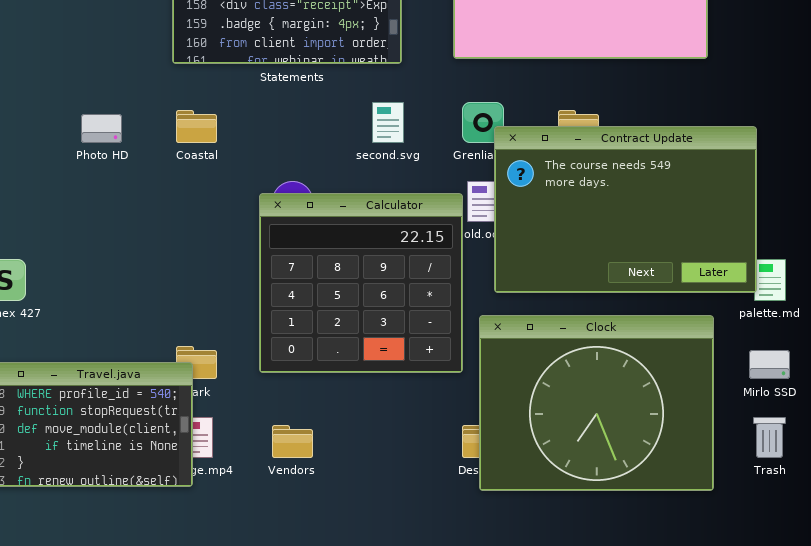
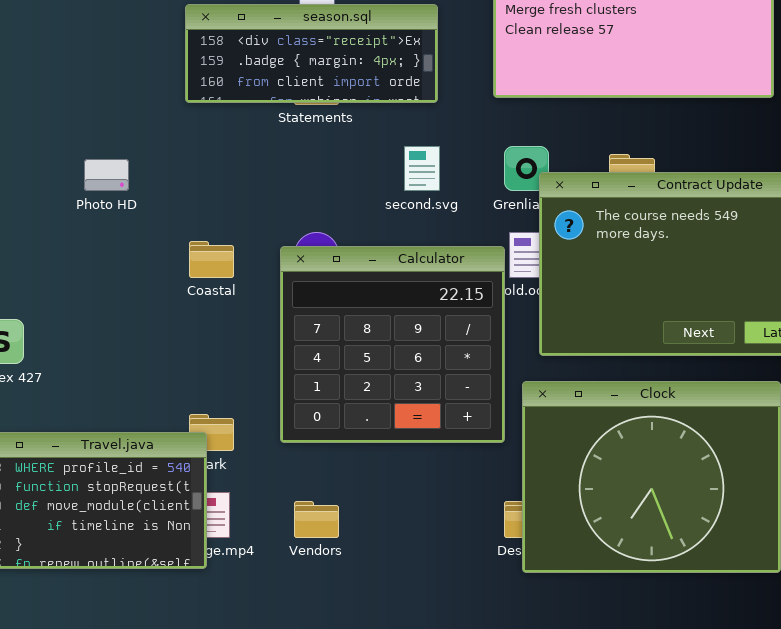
Coastal: [176,110,217,143] -> [189,241,234,278], moved

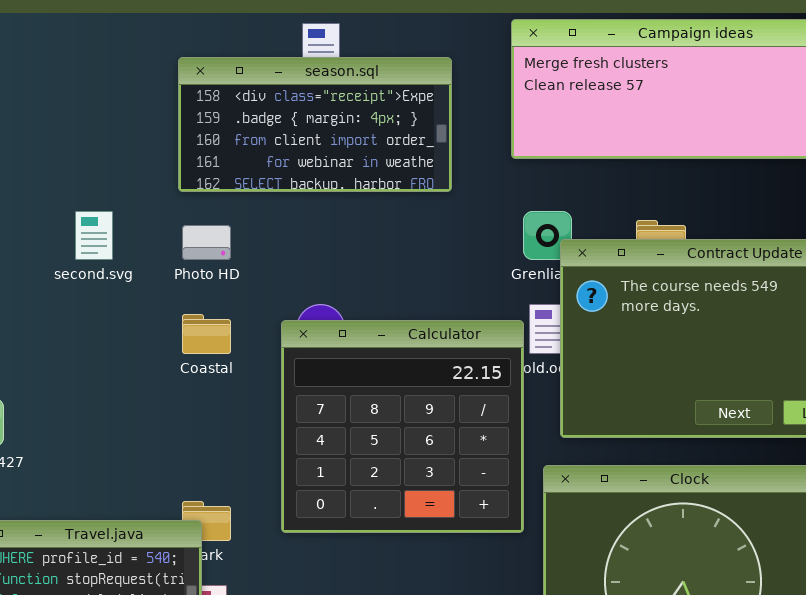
season.sql: [185,4,438,103] -> [178,57,452,192], resized
second.svg: [404,146,440,191] -> [75,211,113,260], moved
Photo HD: [84,159,129,191] -> [182,225,231,260], moved

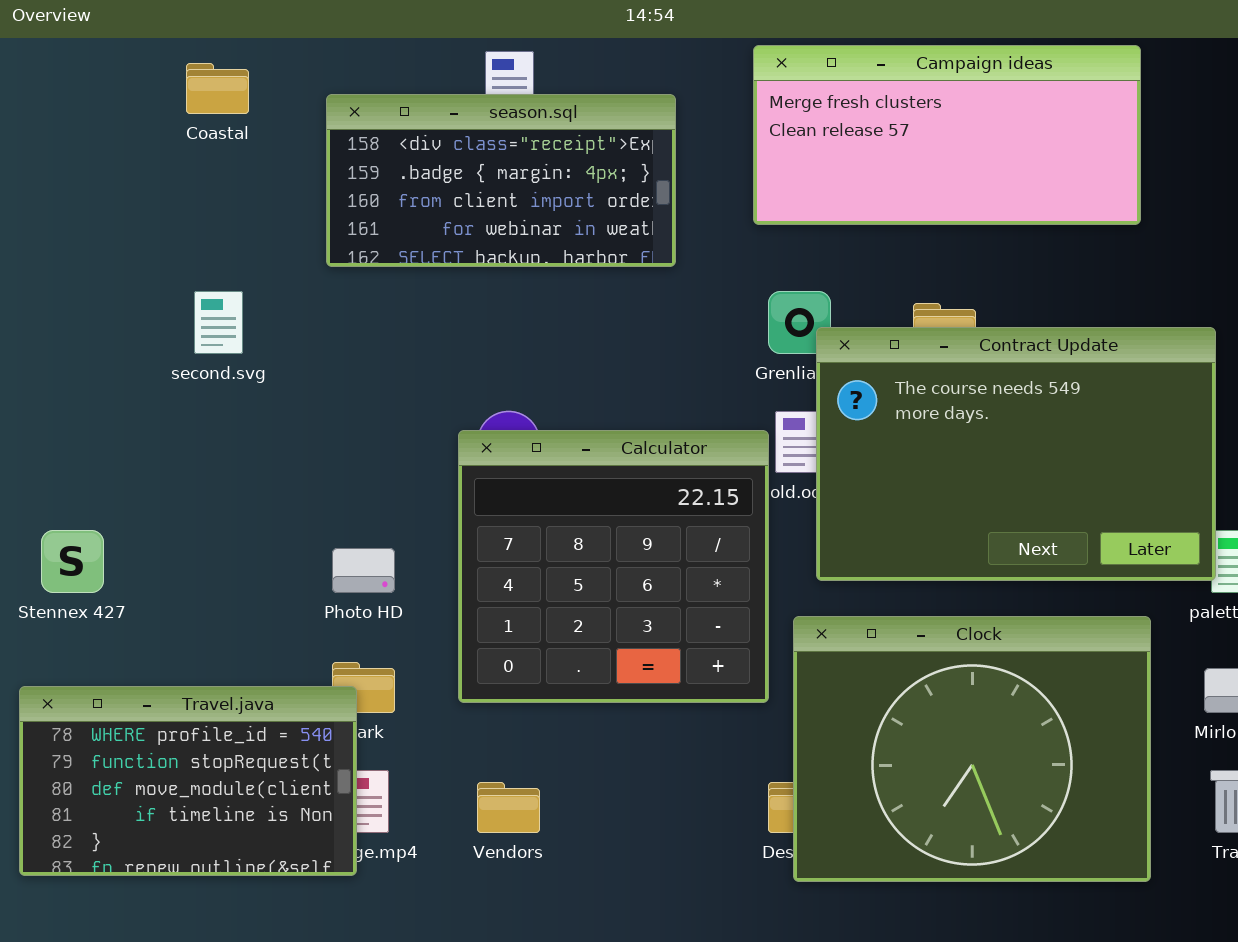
Photo HD: [182,225,231,260] -> [332,548,395,593], moved
Coastal: [182,314,231,354] -> [186,63,249,114], moved

